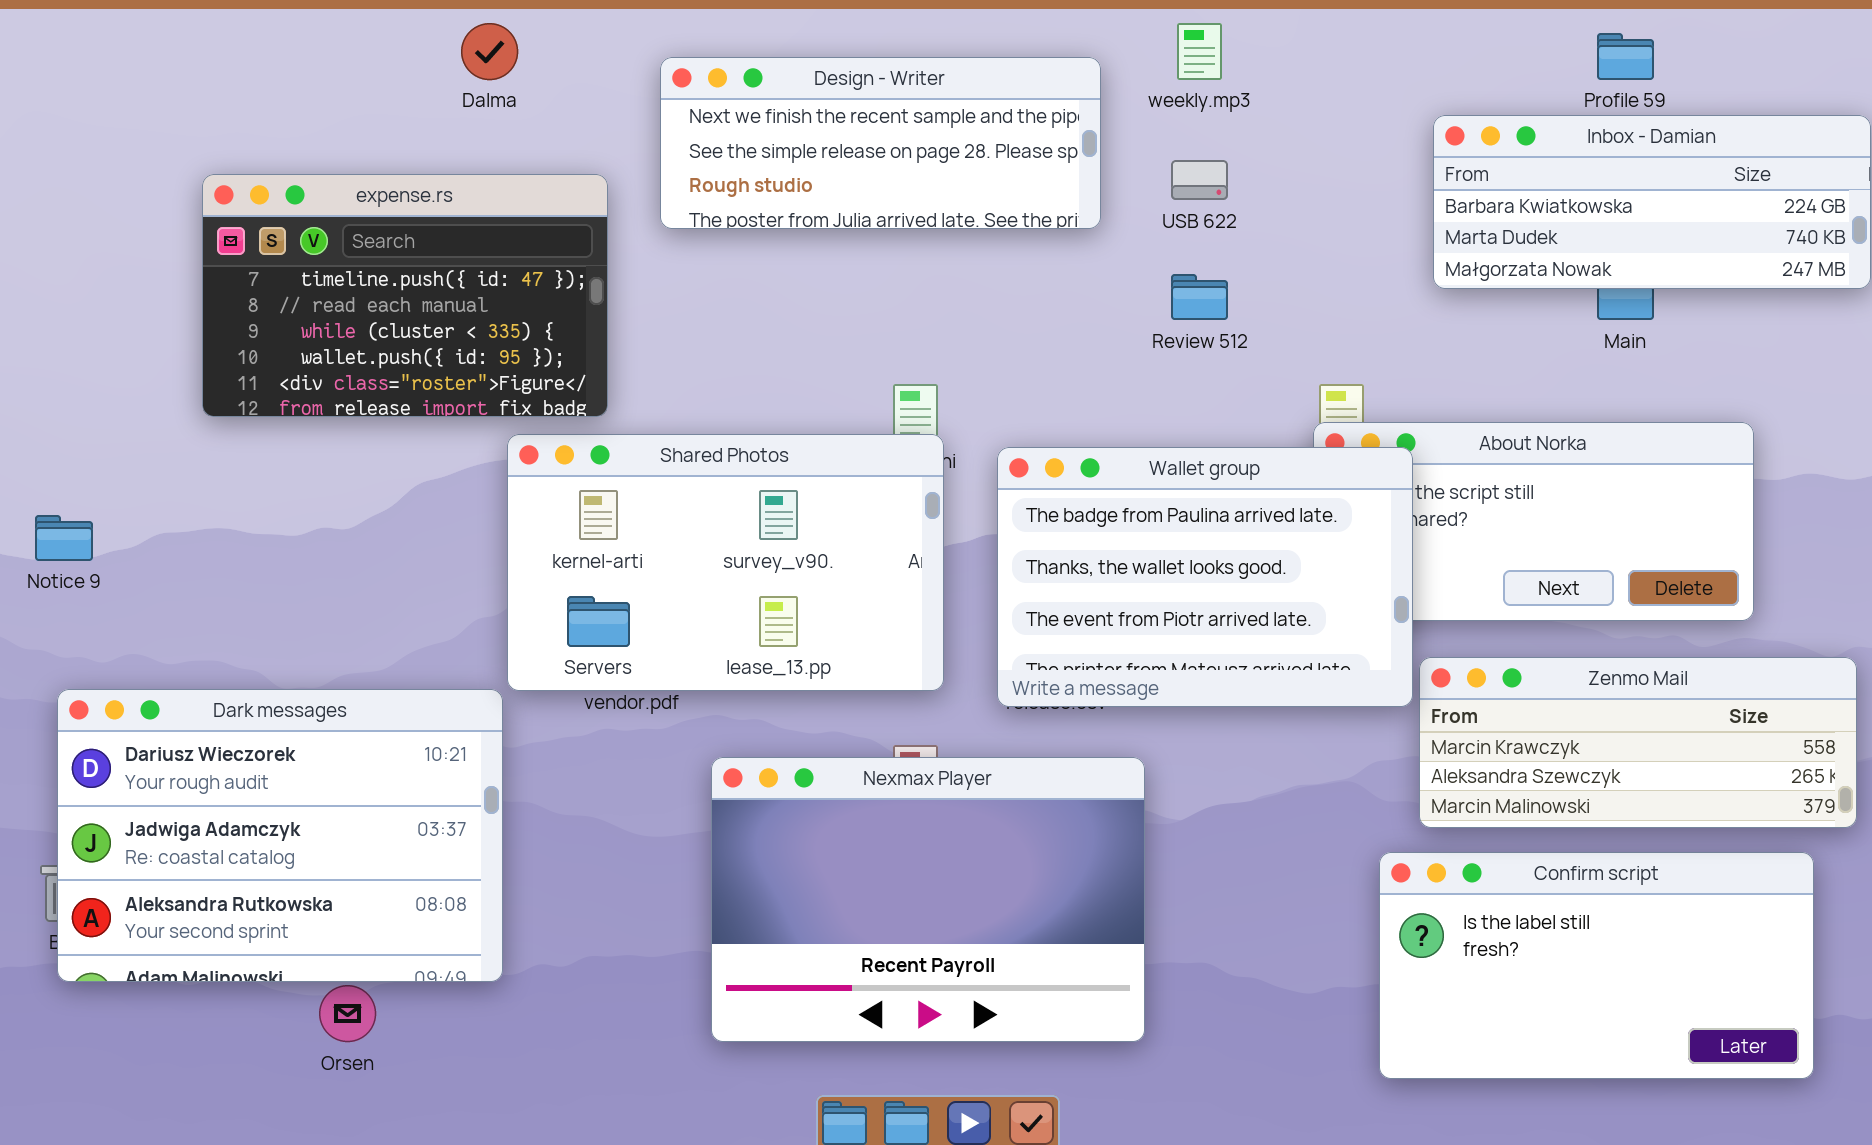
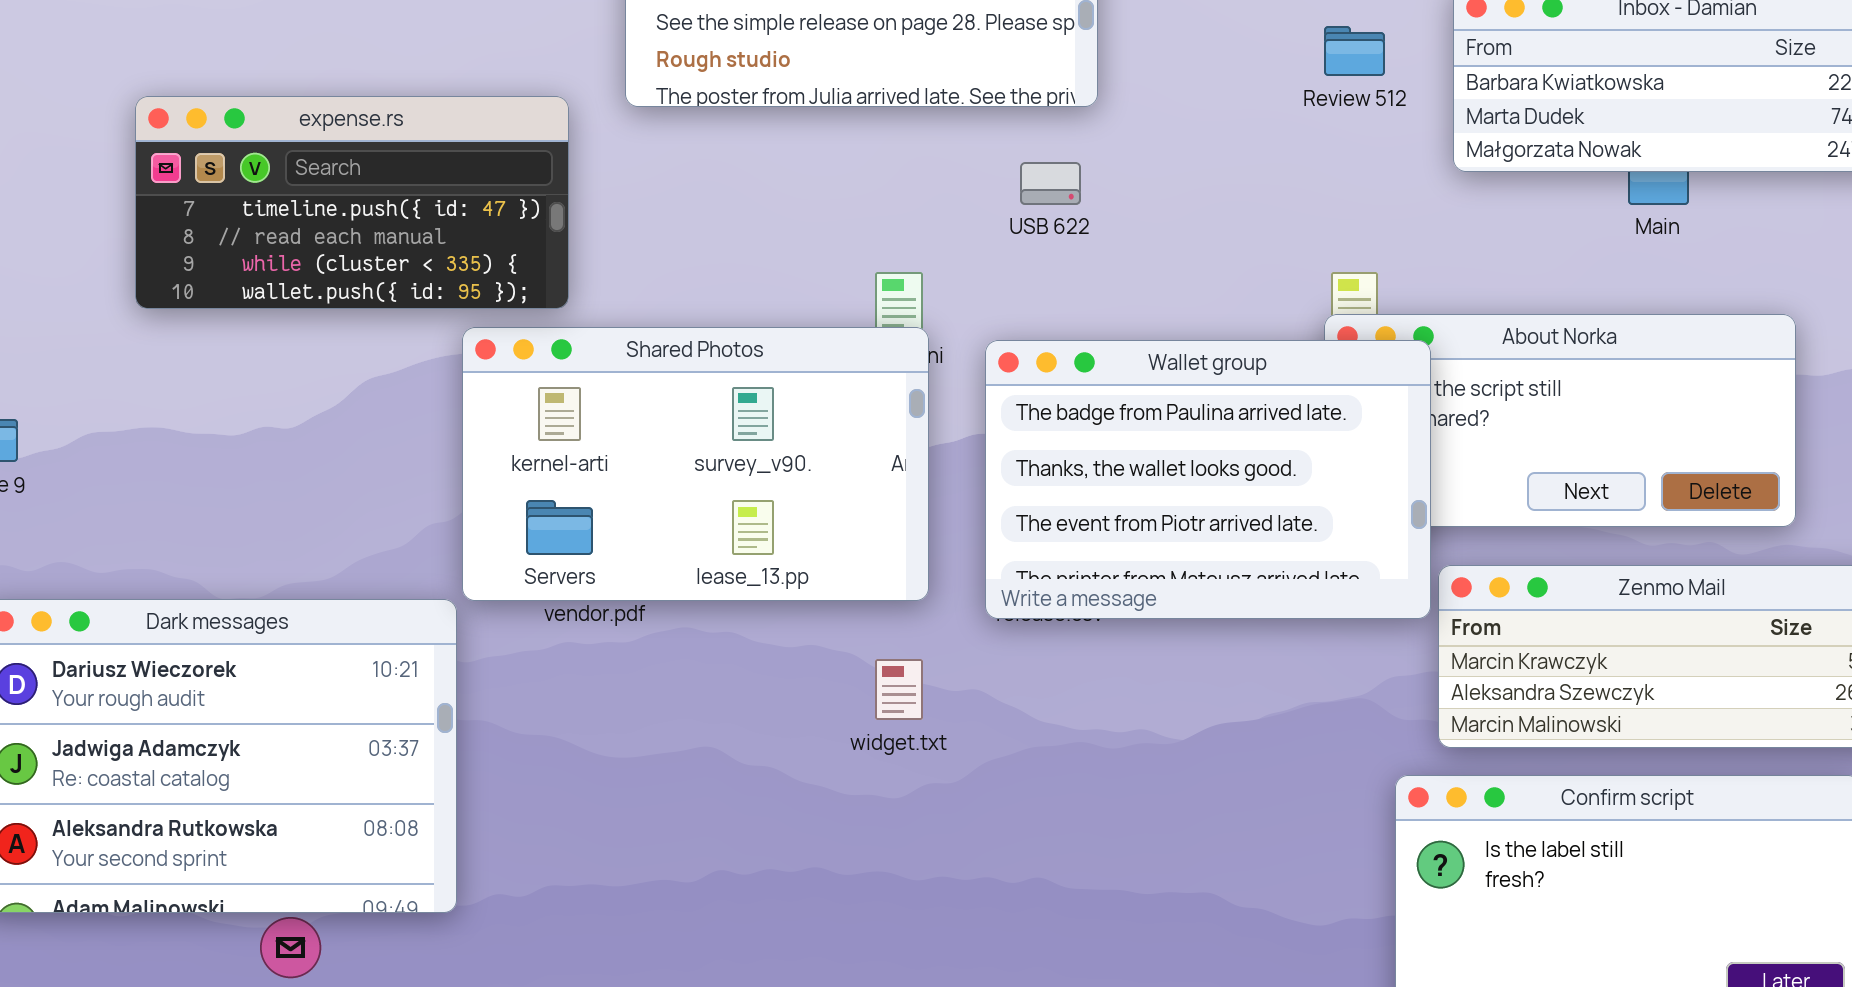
USB 622: [1171,160,1228,200] -> [1020,162,1081,205], moved
expense.rs: [202,174,608,417] -> [135,96,569,309], resized
Review 512: [1171,274,1228,320] -> [1324,26,1385,76], moved
Nexmax Player: [711,757,1145,1042] -> none, closed

